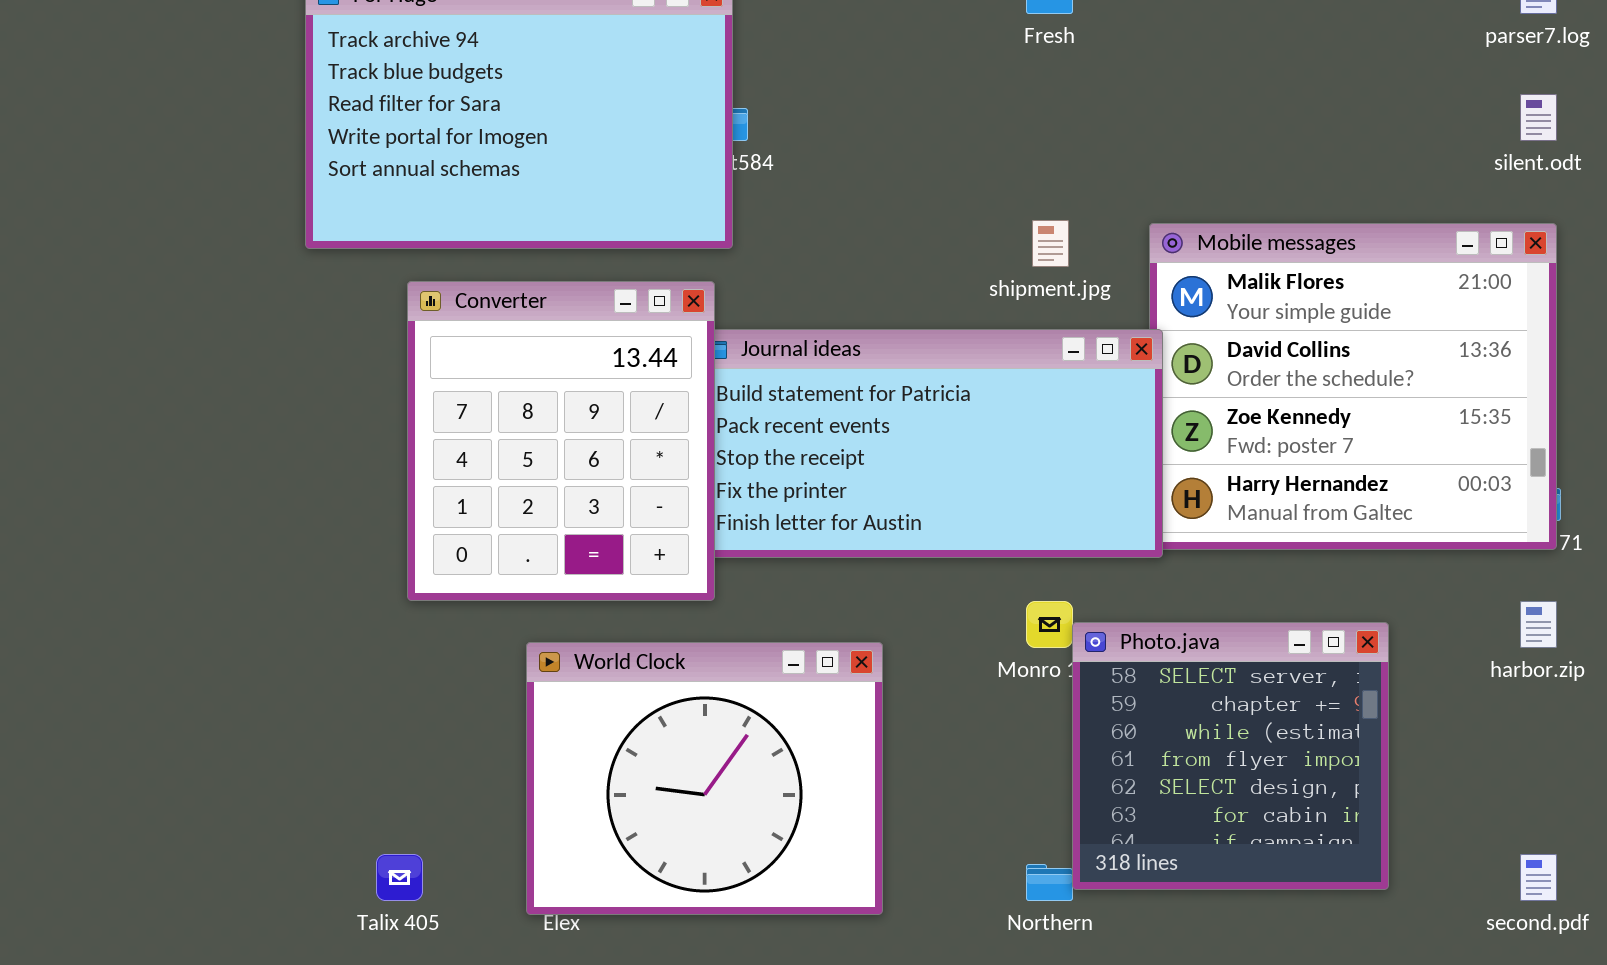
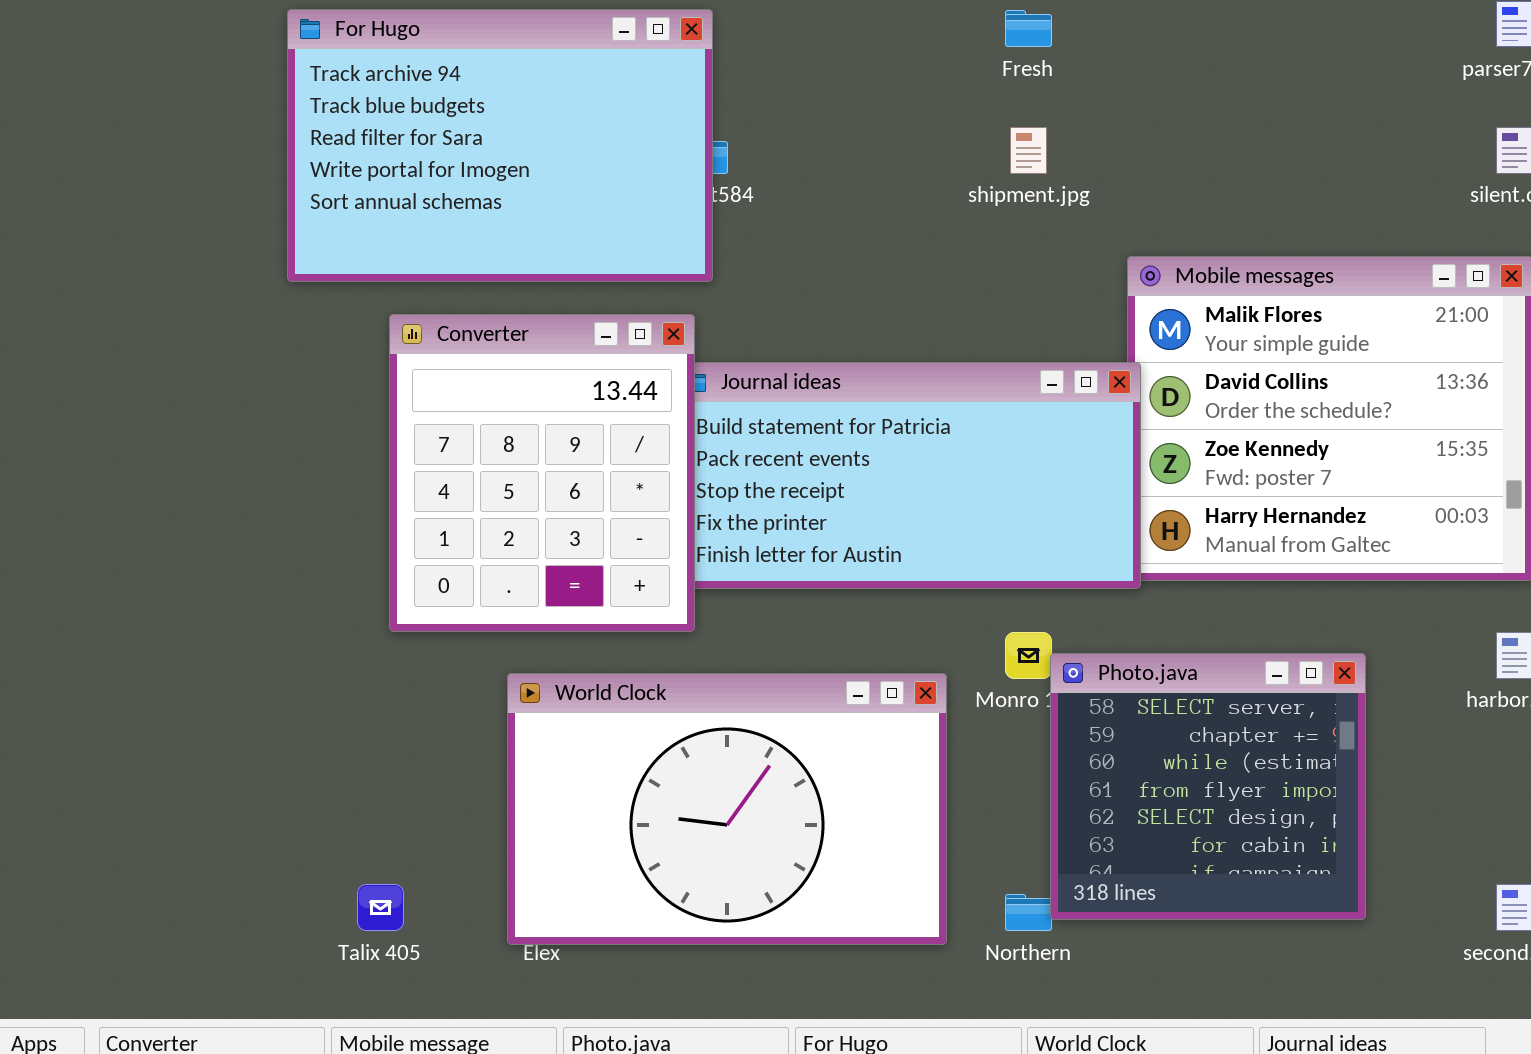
shipment.jpg: [1032,220,1069,267] -> [1010,127,1047,174], moved
World Clock: [526,642,883,915] -> [507,673,947,945], resized

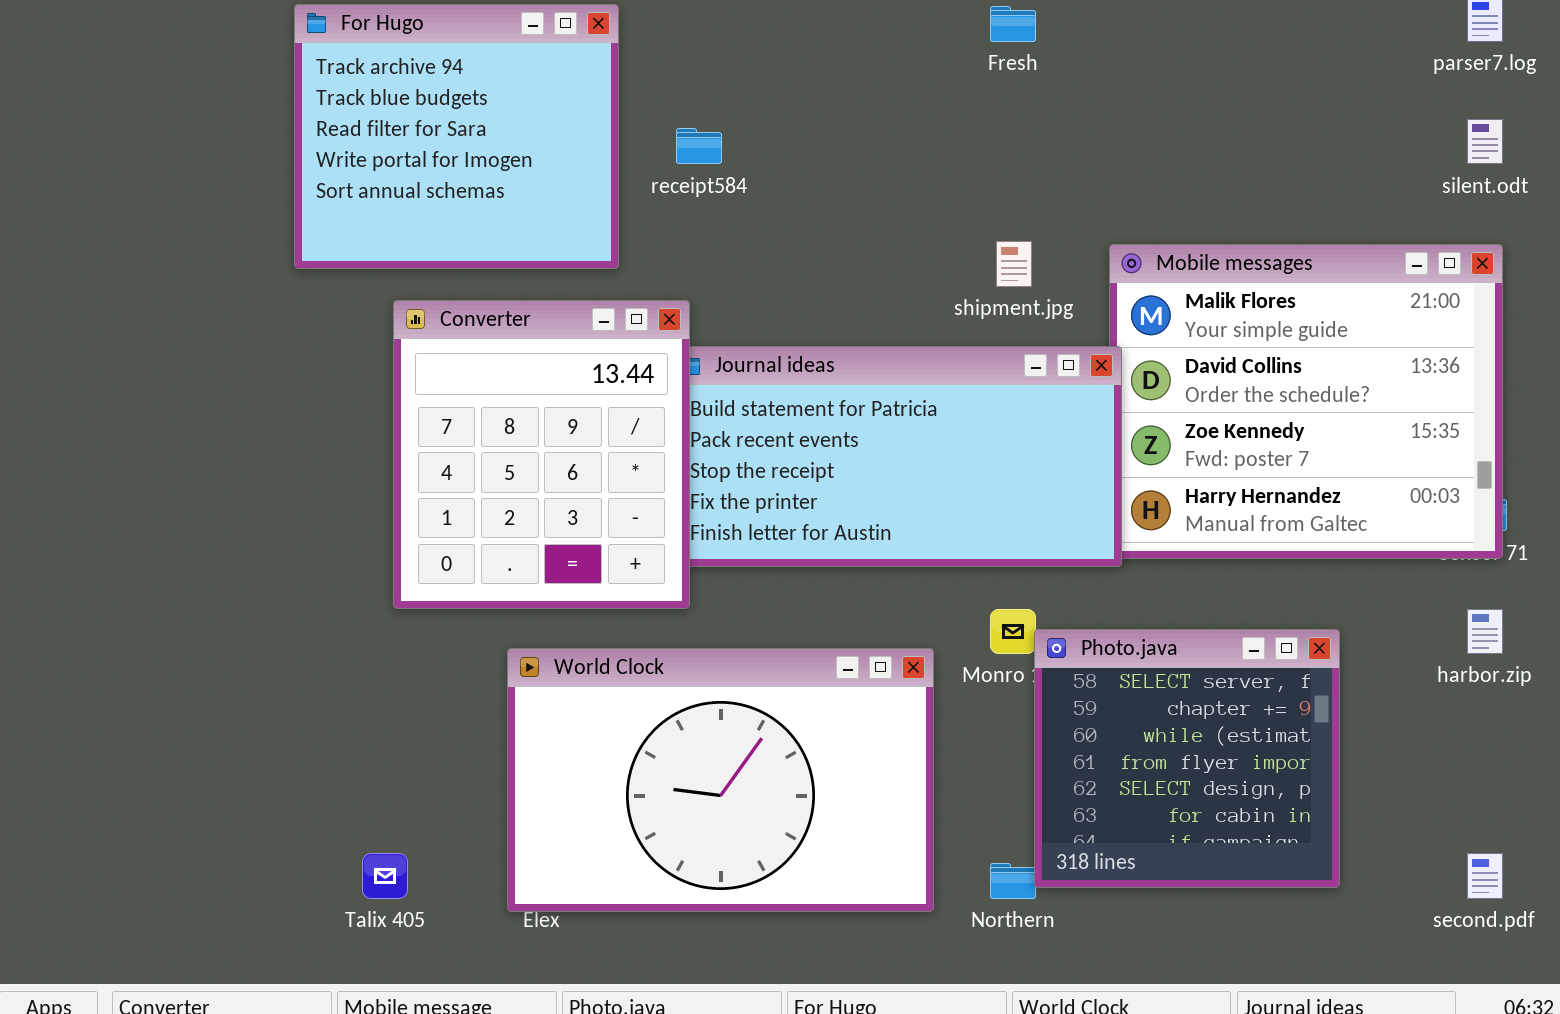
For Hugo: [287,9,713,282] -> [294,4,619,269], resized
shipment.jpg: [1010,127,1047,174] -> [996,241,1032,287], moved

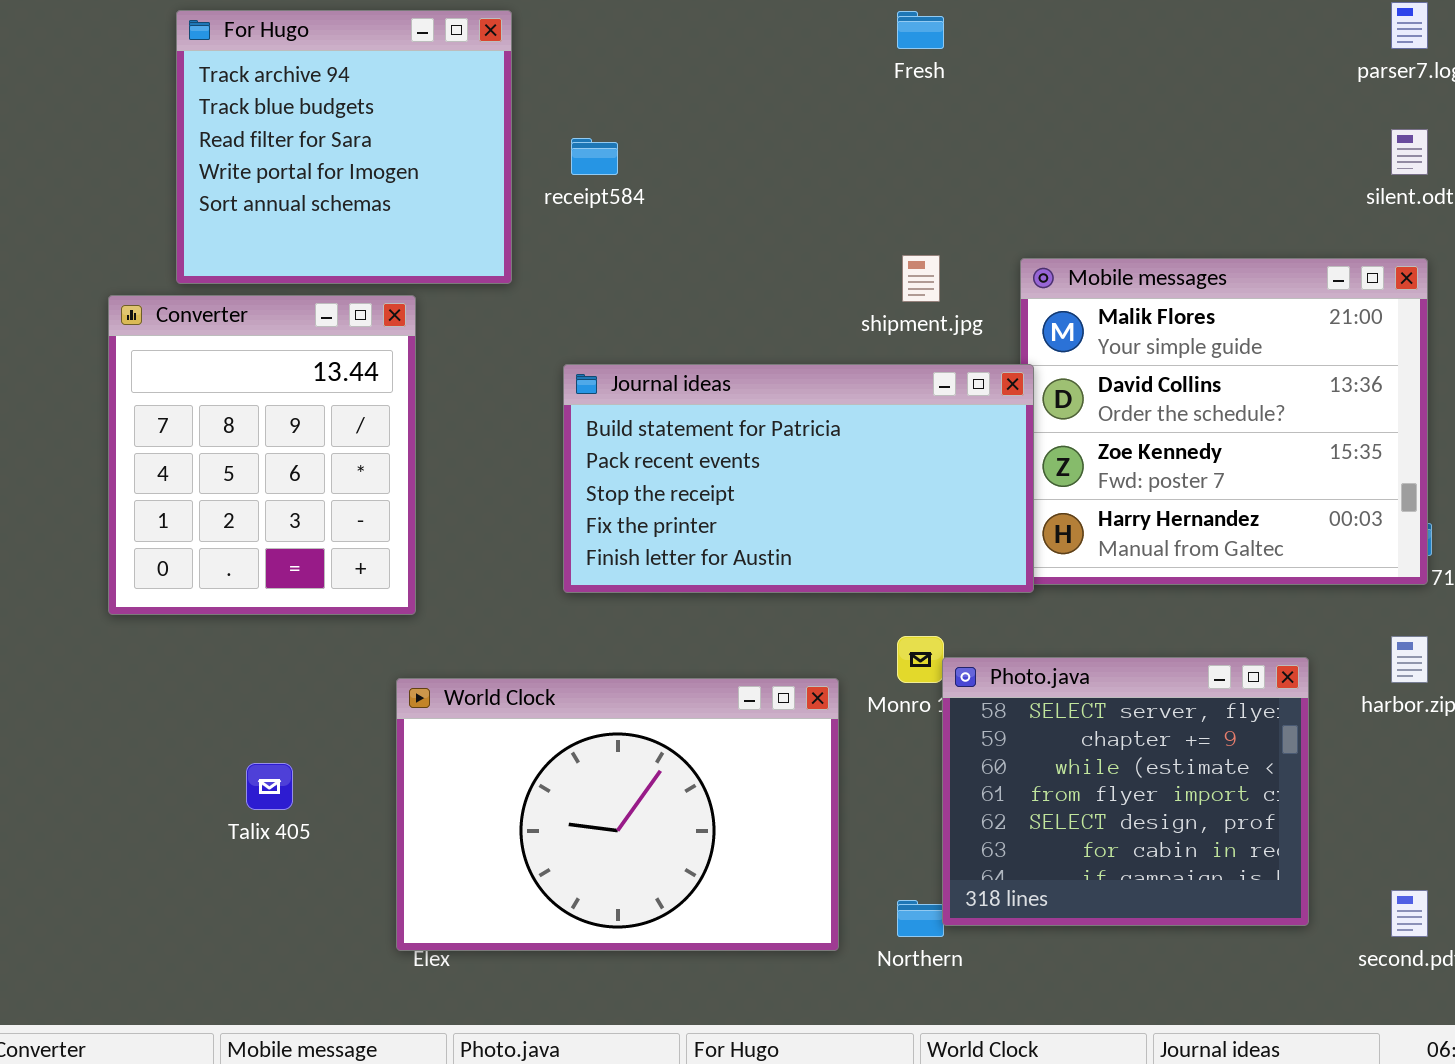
Converter: [393,300,690,609] -> [108,295,416,615], moved
Photo.java: [1034,629,1340,888] -> [942,657,1309,926], resized
Talix 405: [362,853,408,899] -> [246,763,293,810], moved

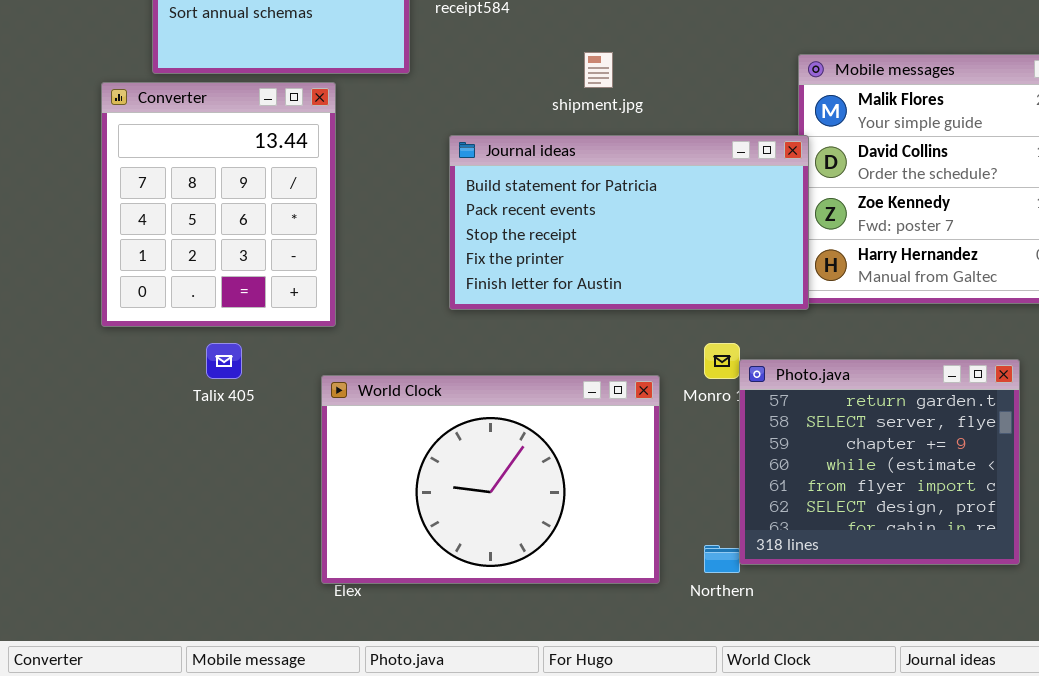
shipment.jpg: [902,255,940,302] -> [584,52,613,88], moved
Photo.java: [942,657,1309,926] -> [739,359,1020,565], scrolled up 1 row
Talix 405: [246,763,293,810] -> [206,343,242,379], moved

